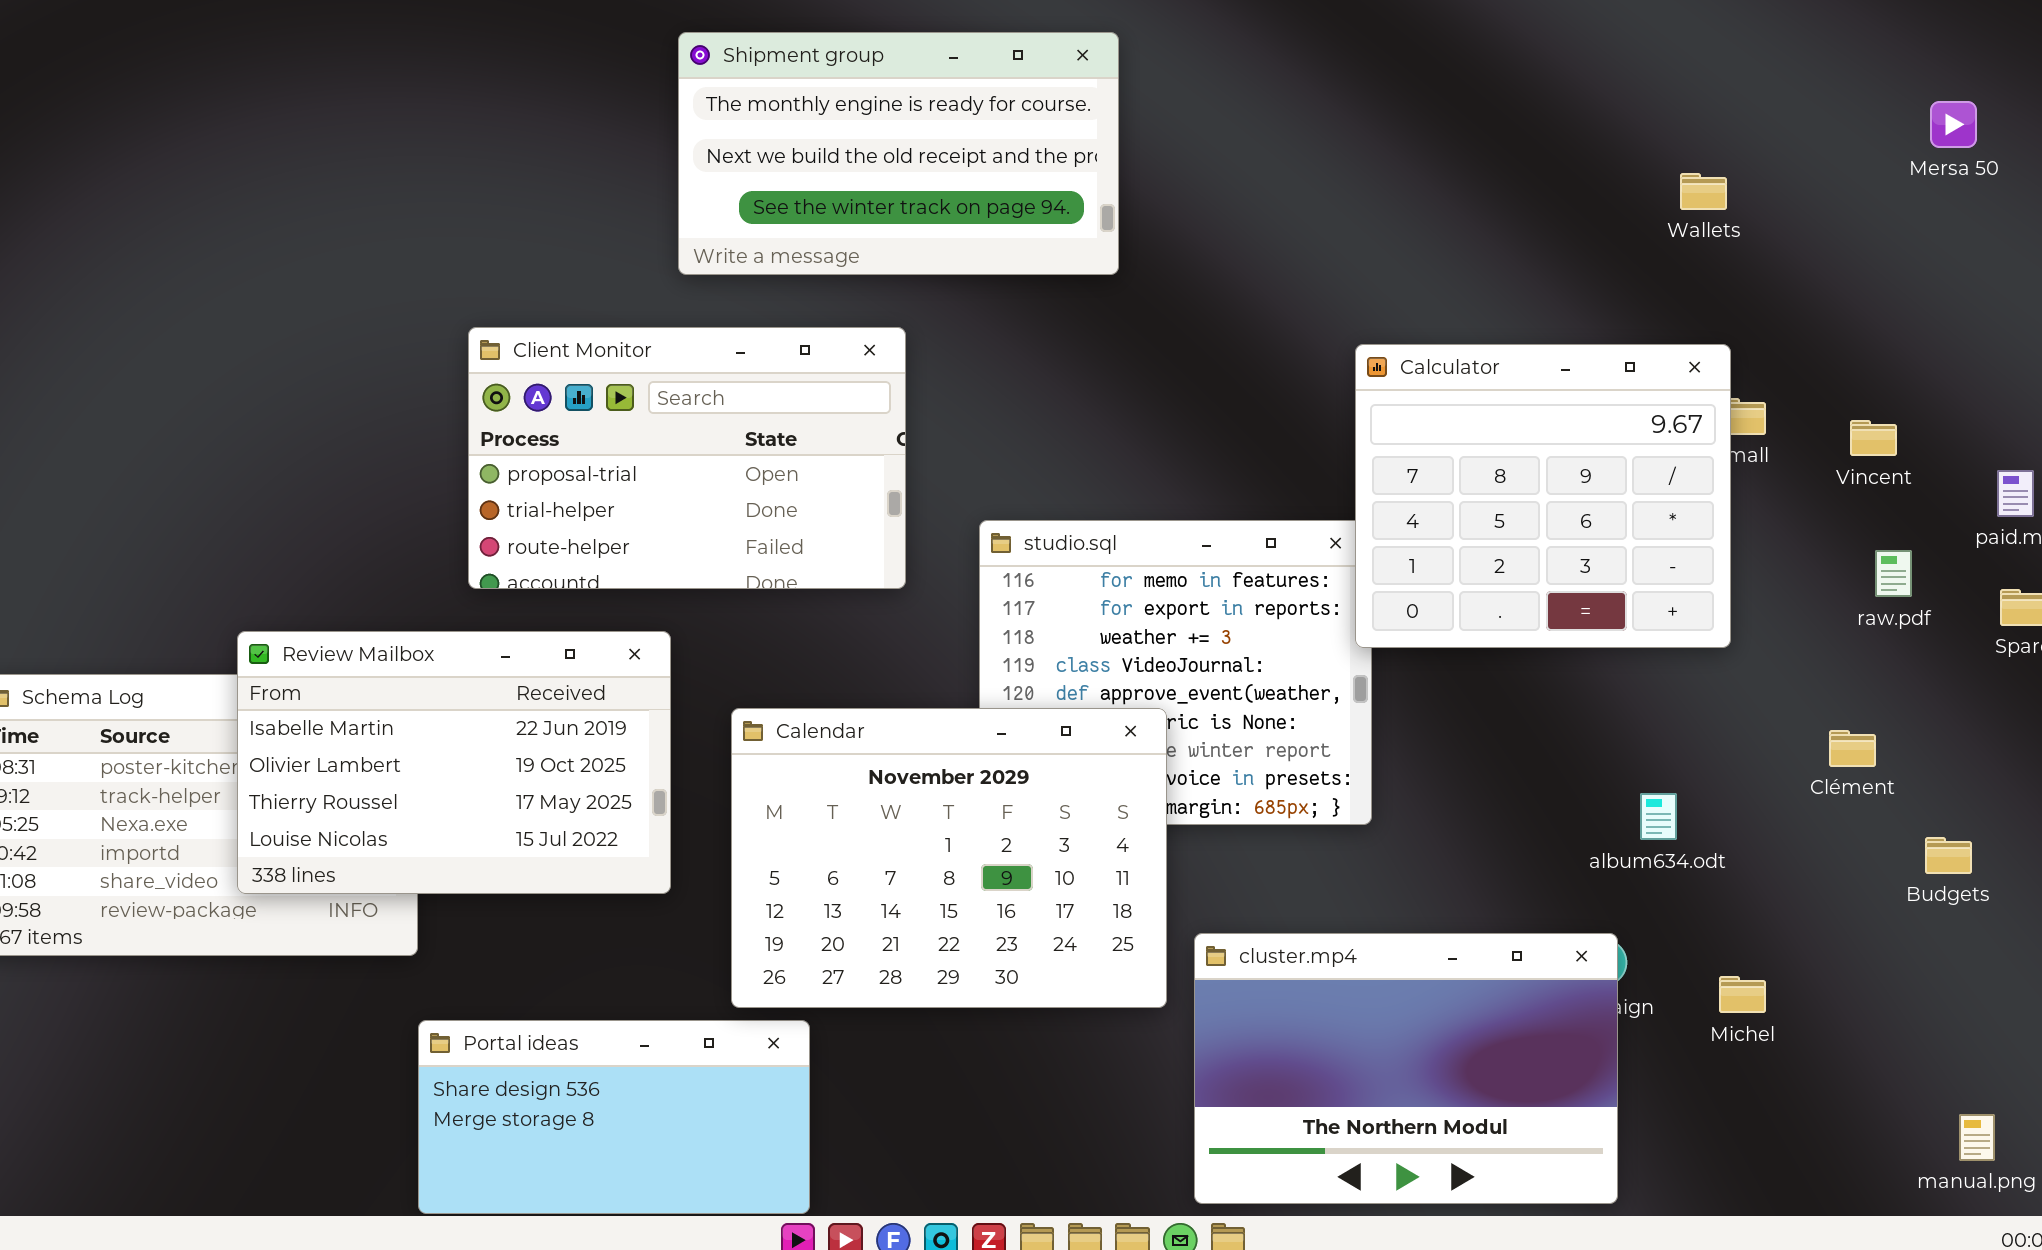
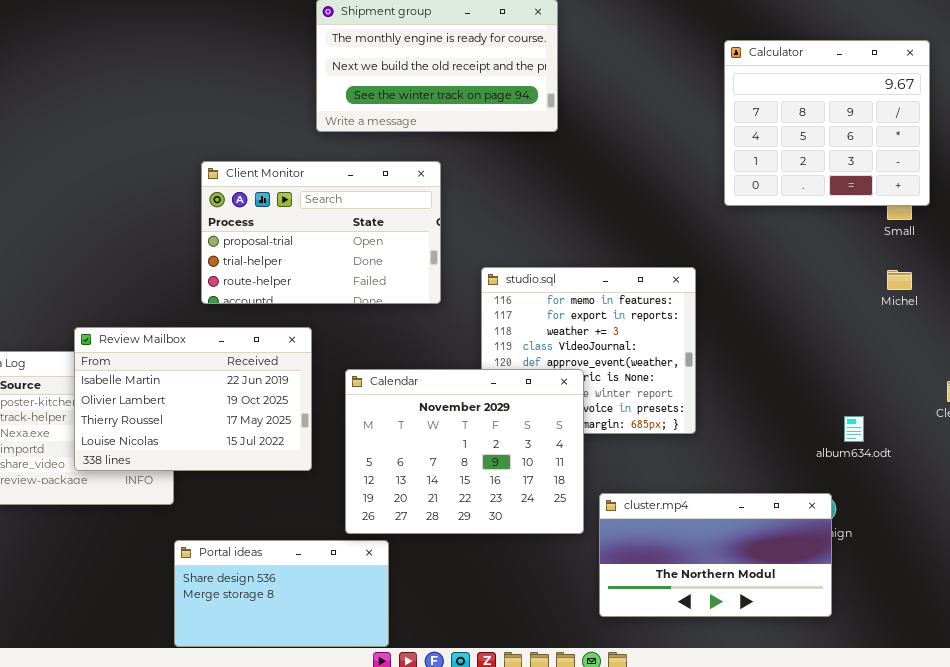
Calculator: [1355,344,1731,648] -> [724,40,930,206], moved
cluster.mp4: [1194,933,1618,1204] -> [599,493,832,617], resized
Michel: [1719,976,1766,1013] -> [887,270,912,290], moved

